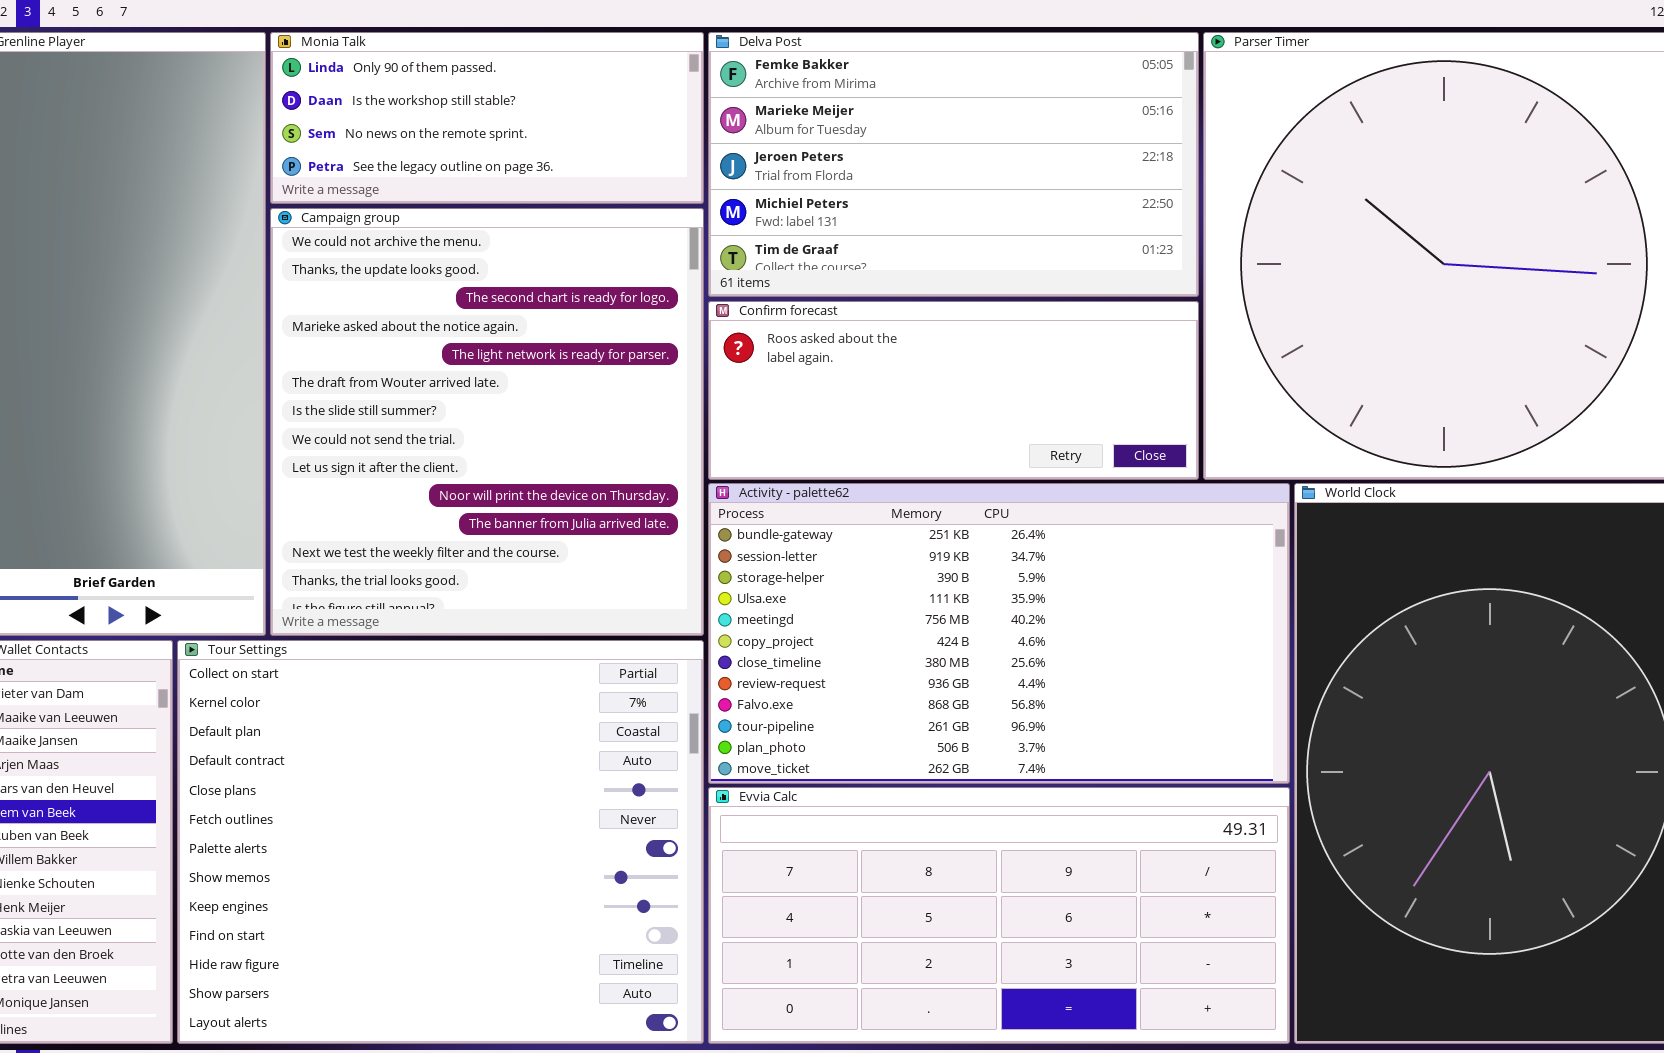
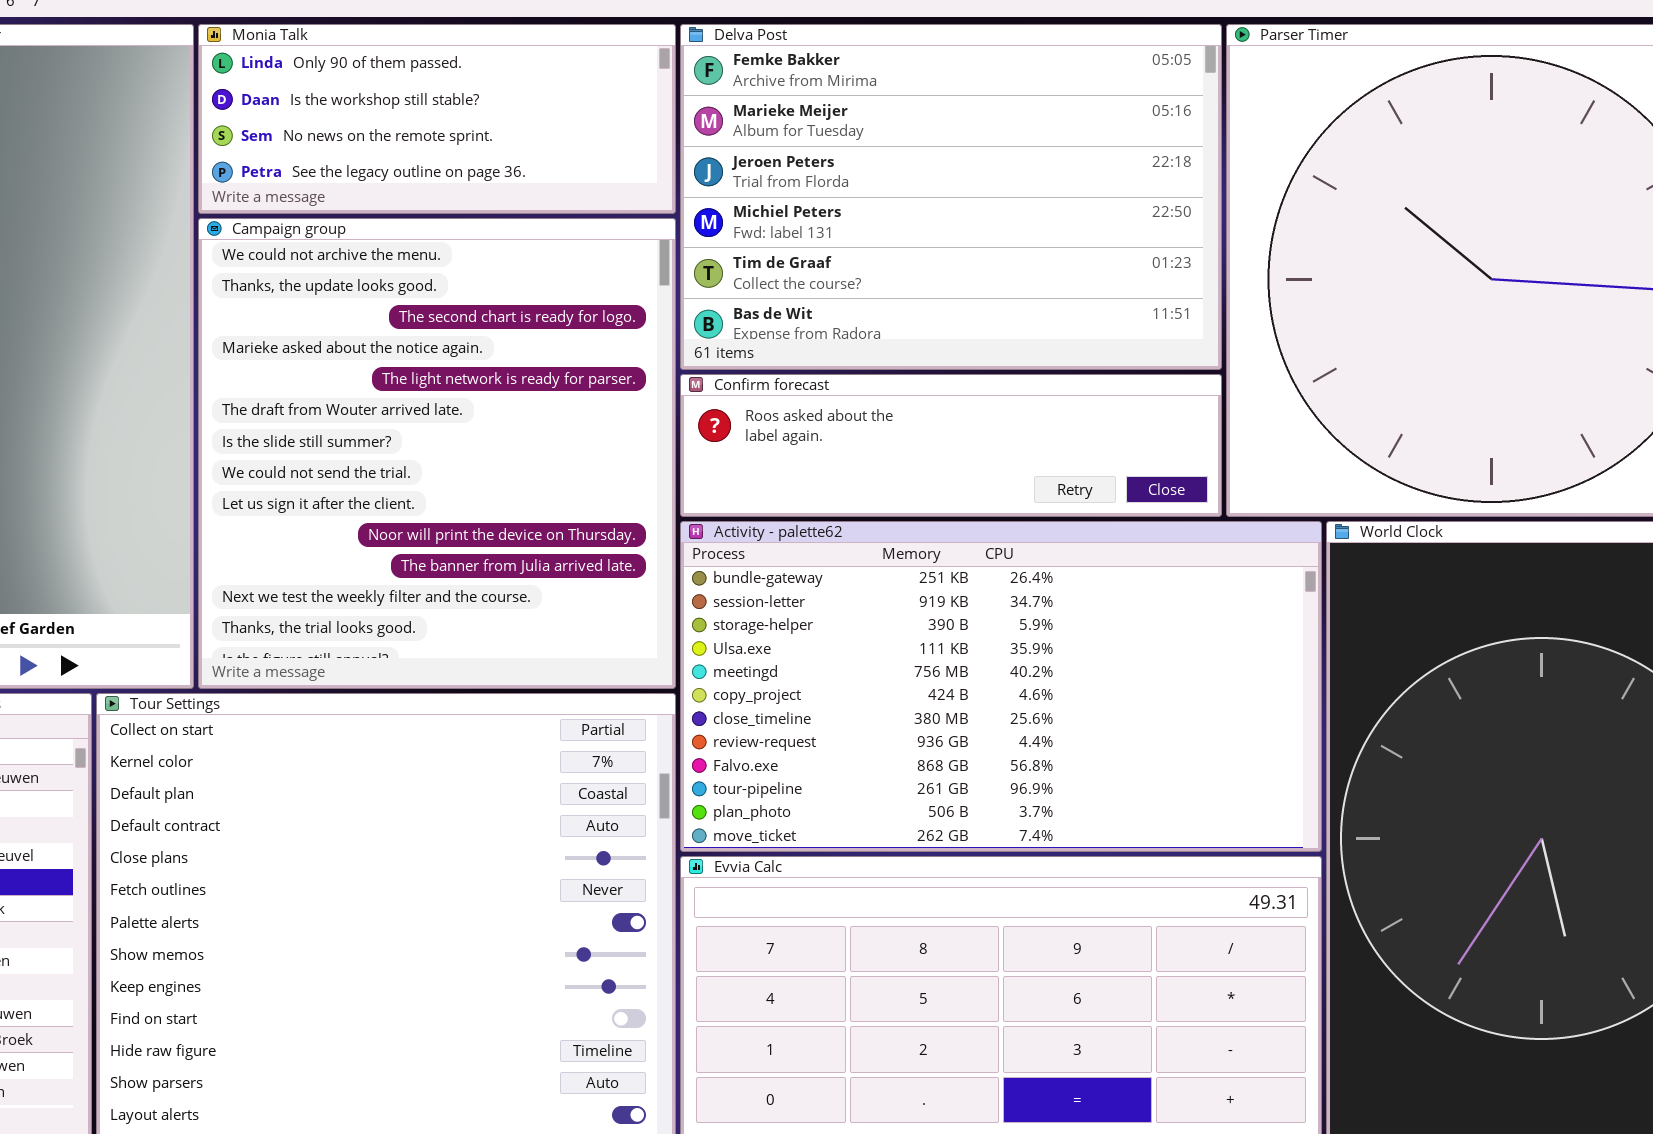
Delva Post: [708,32,1199,297] -> [680,24,1222,370], resized
Confirm forecast: [708,301,1199,480] -> [680,374,1222,517], resized

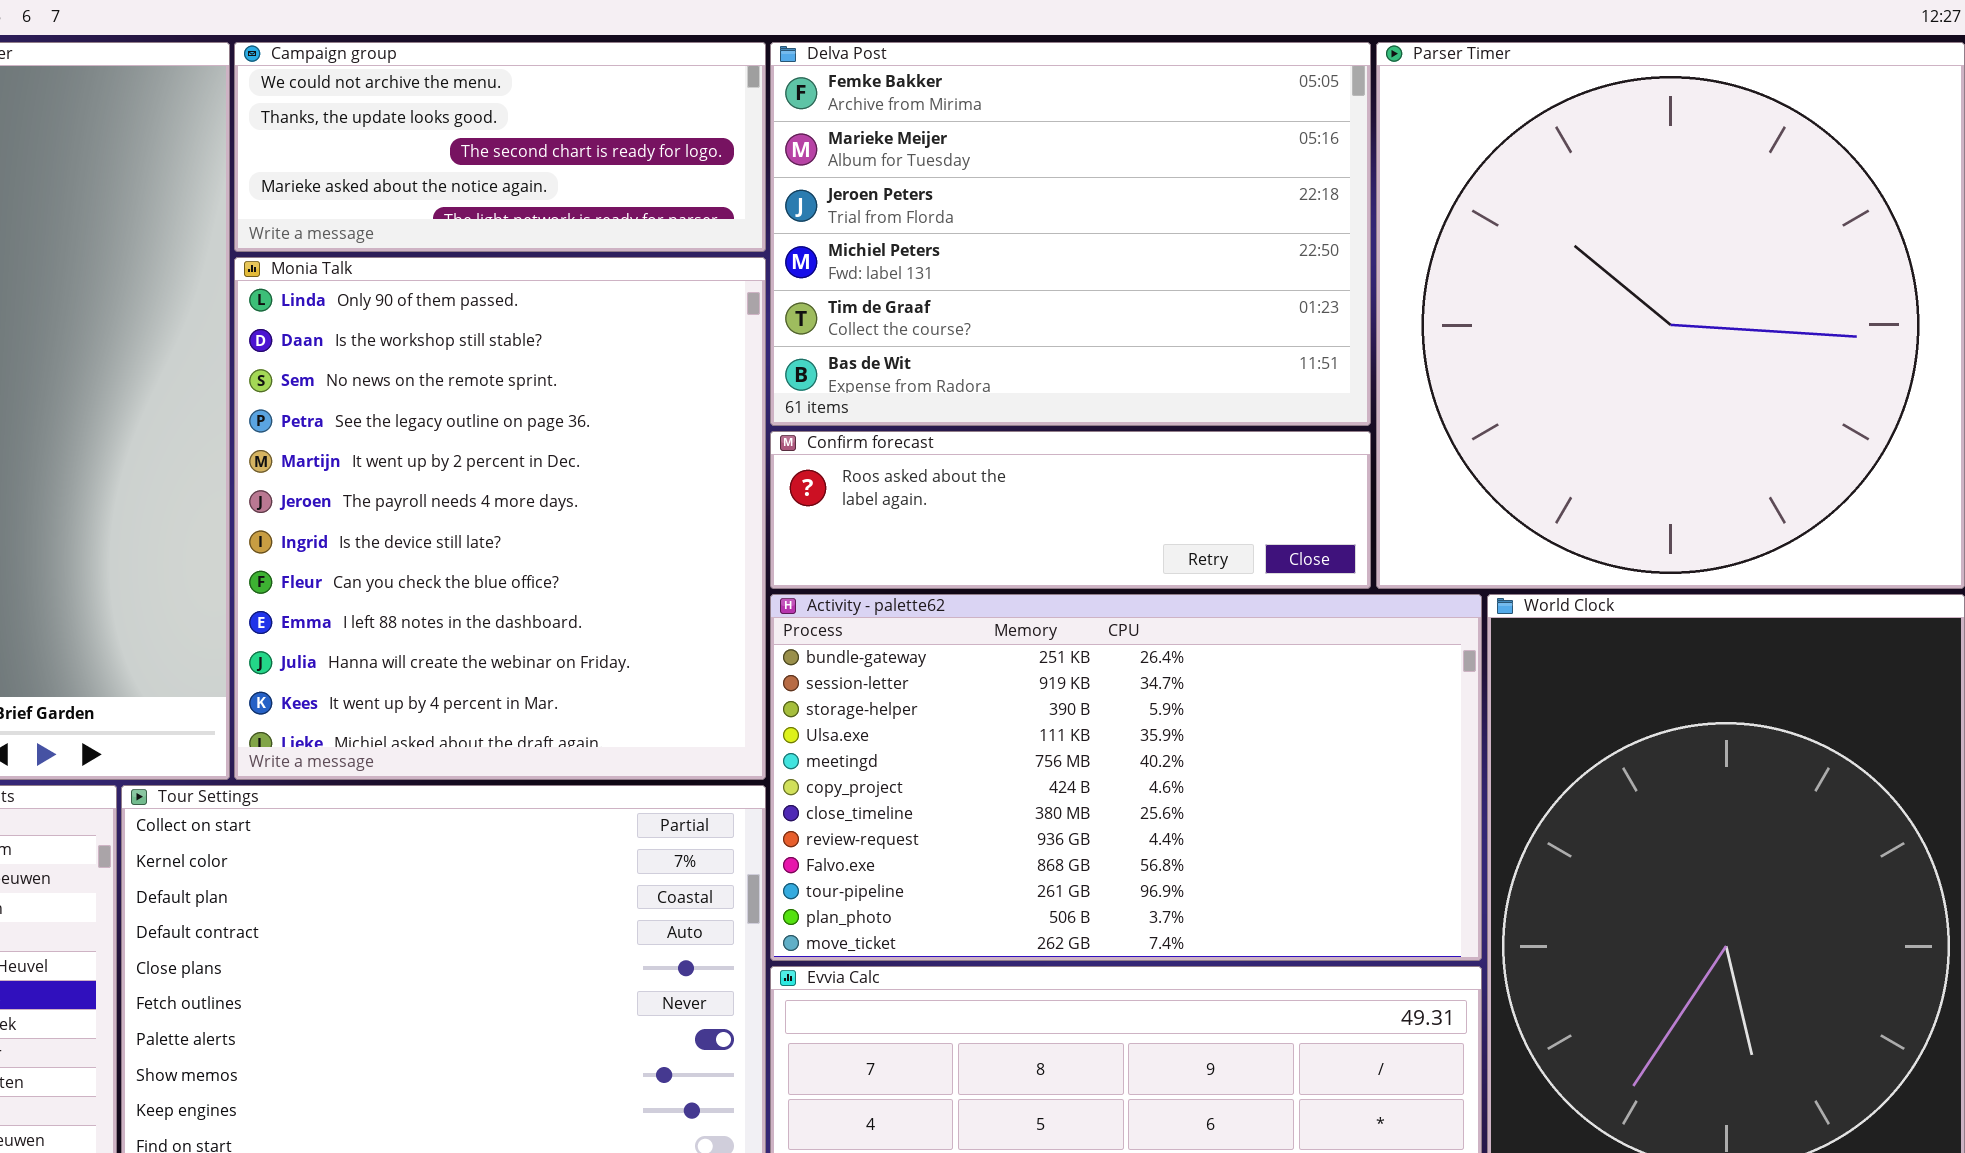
Monia Talk: [198,24,676,214] -> [234,257,766,780], moved, resized
Campaign group: [198,218,676,689] -> [234,42,766,252], moved, resized

